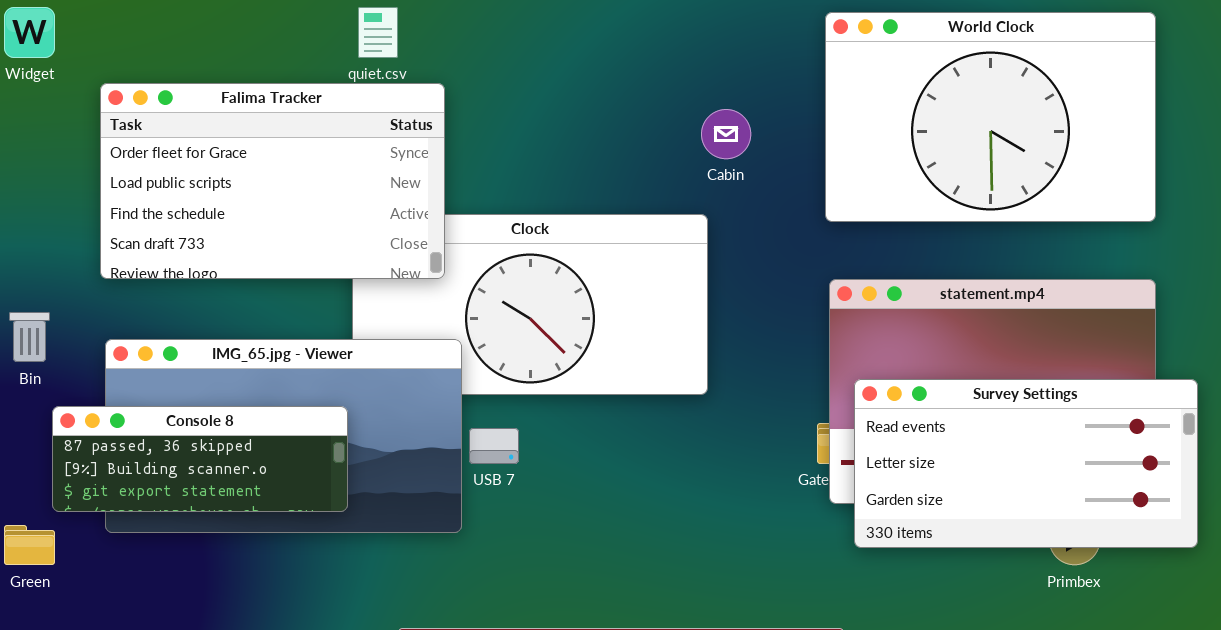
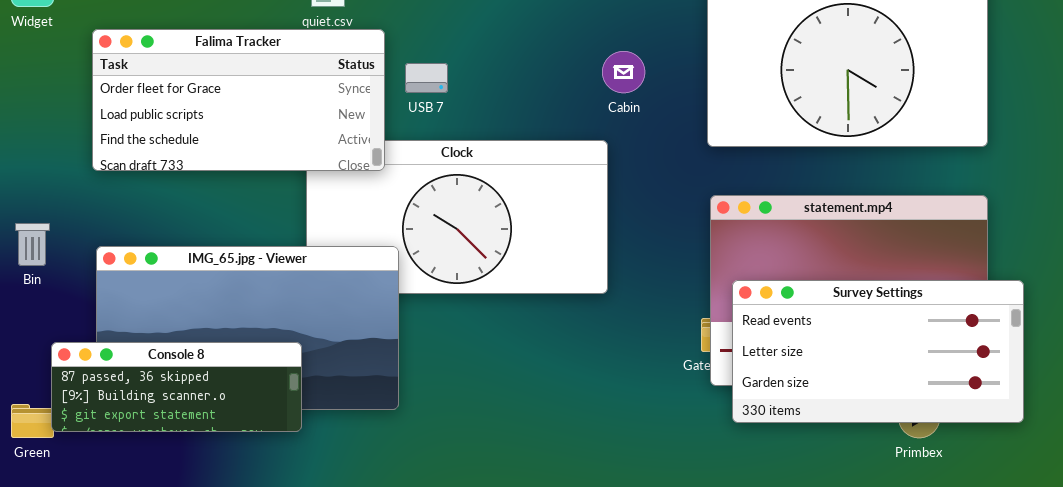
Falima Tracker: [100,83,445,279] -> [92,29,385,171], resized
Console 8: [52,406,348,512] -> [51,342,302,432], moved
USB 7: [469,428,519,464] -> [405,63,448,93], moved

